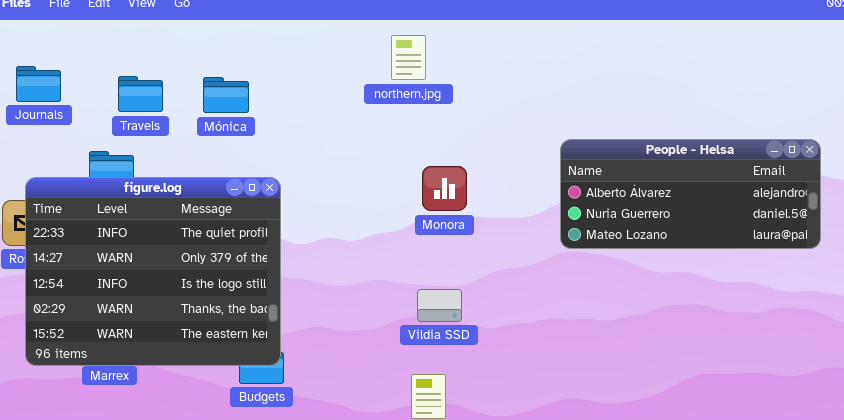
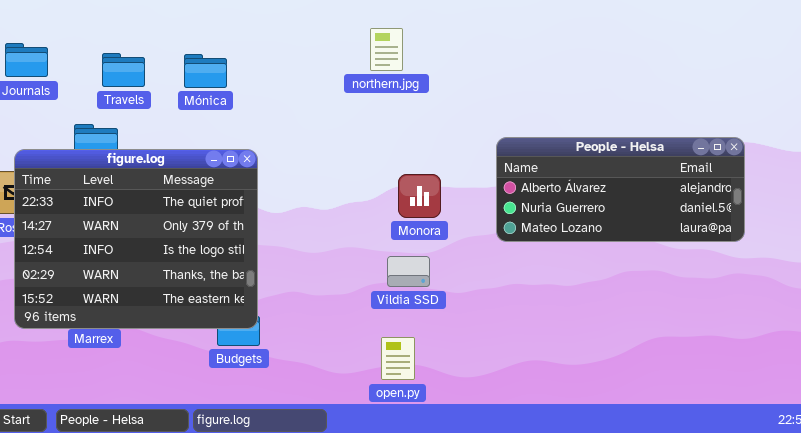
northern.jpg: [391,35,426,80] -> [370,28,403,71], moved
People - Helsa: [560,139,821,249] -> [496,137,745,242], moved
Monora: [422,166,467,211] -> [398,174,441,218], moved

